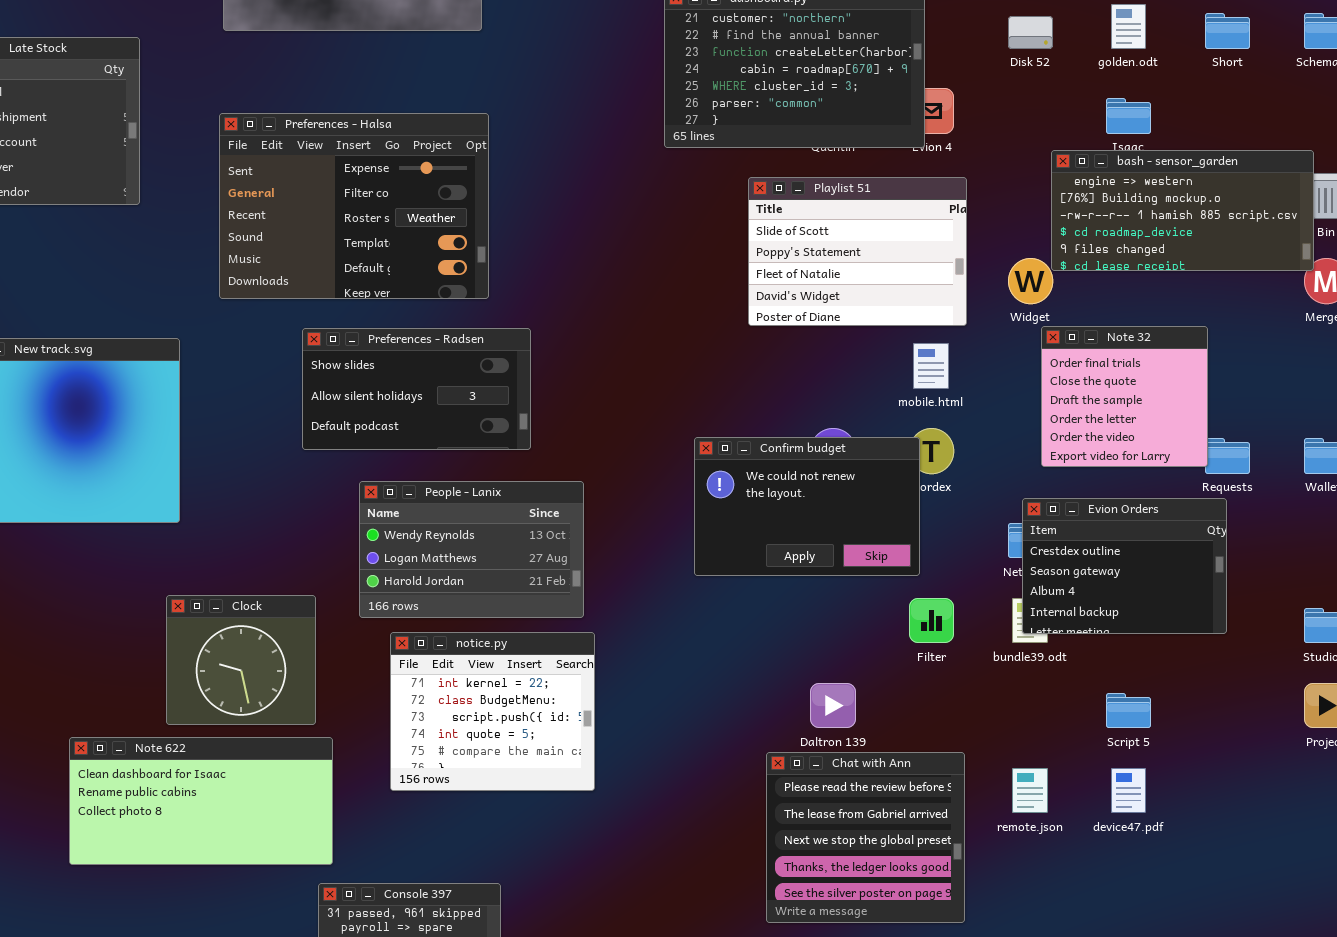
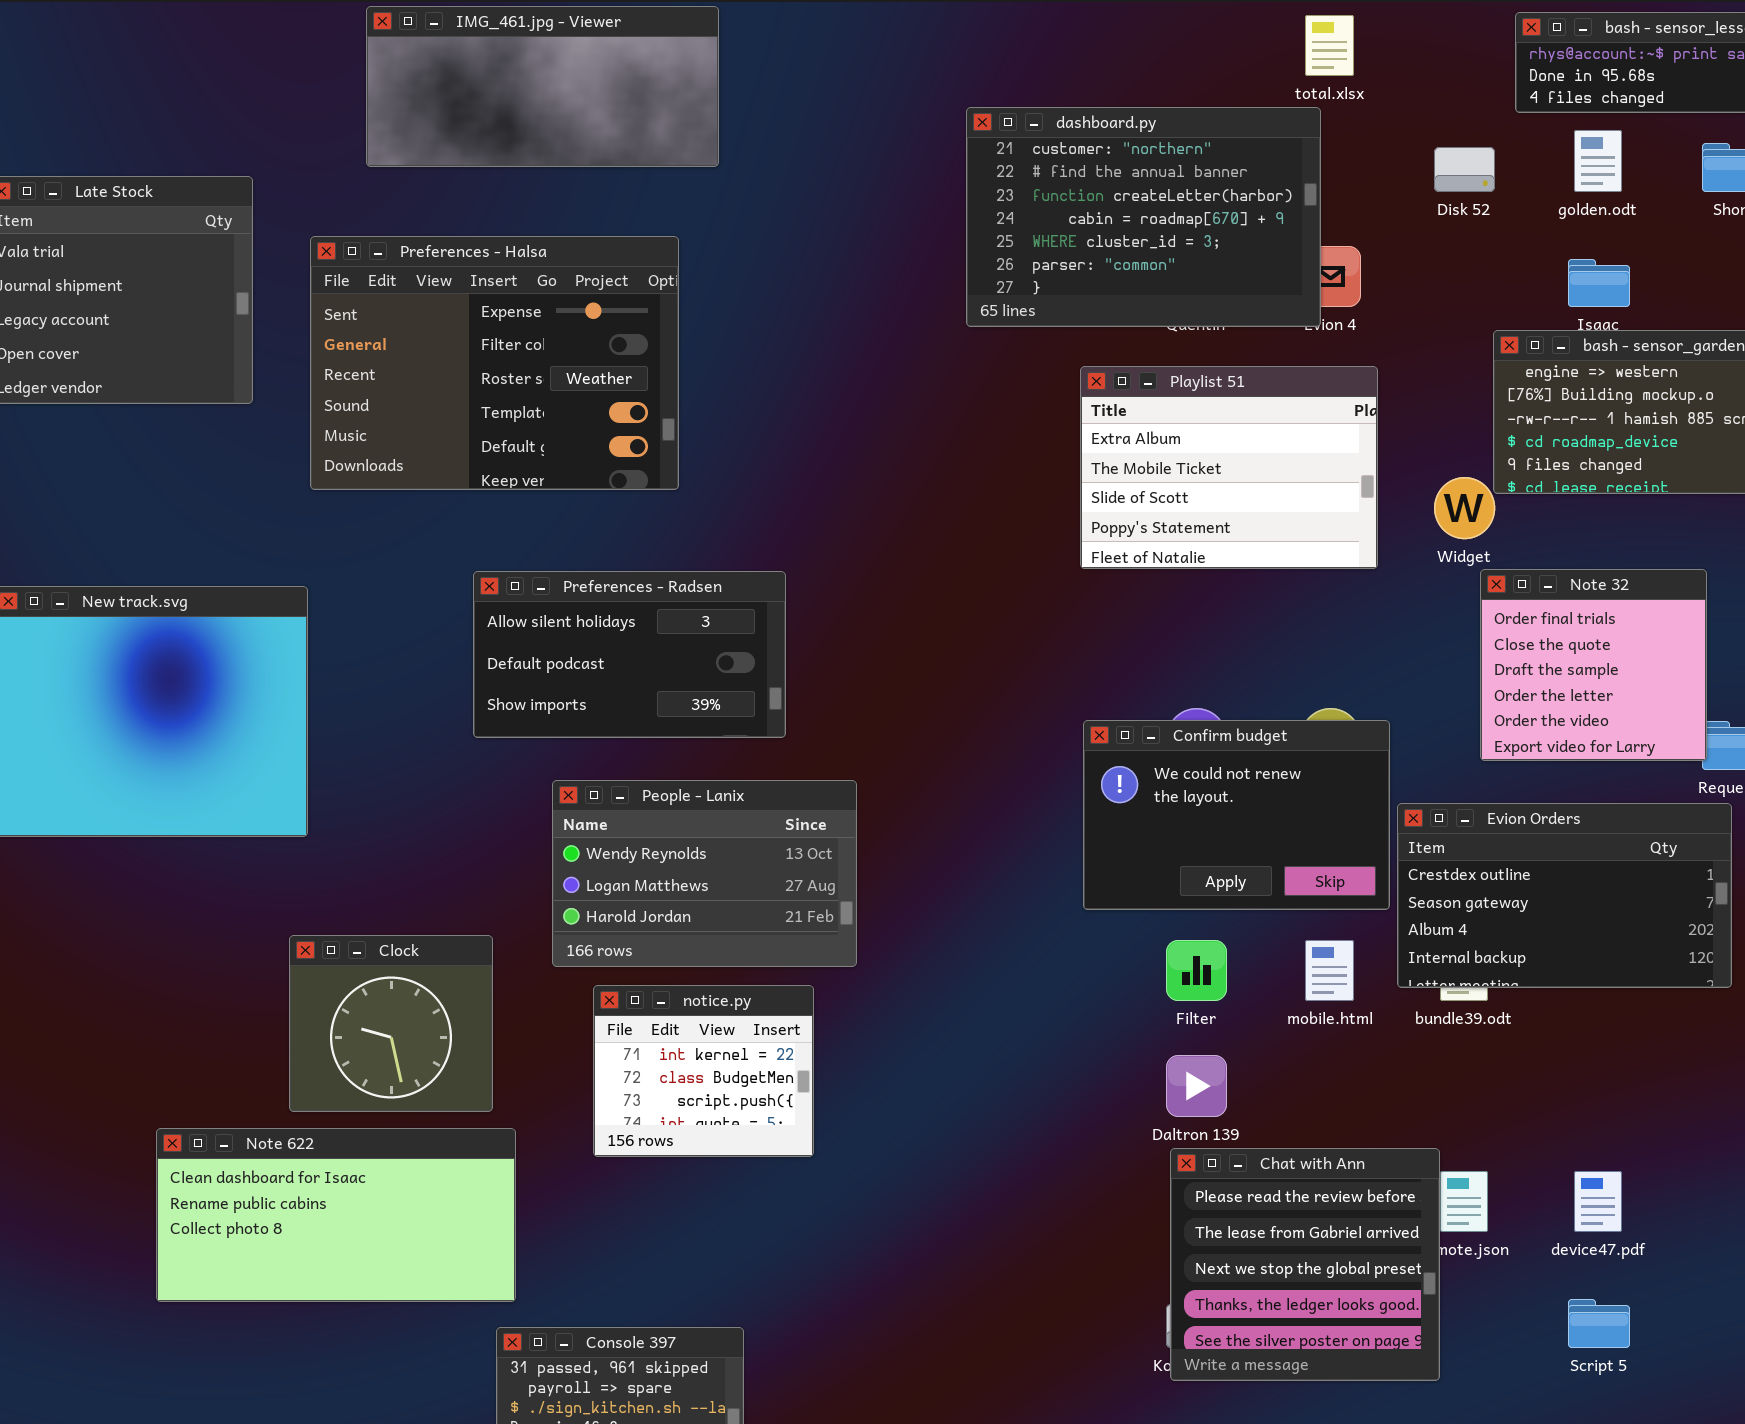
Preferences - Halsa: [219,113,489,299] -> [310,236,679,490], moved
Playlist 51: [748,177,967,326] -> [1080,366,1378,569], scrolled up 2 rows
Preferences - Radsen: [302,328,531,450] -> [473,571,786,738], scrolled down 1 row
mobile.html: [913,343,949,389] -> [1305,940,1354,1001], moved
Confirm budget: [694,437,920,576] -> [1083,720,1390,910], moved
Evion Orders: [1022,498,1227,634] -> [1397,803,1732,988], resized
Filter: [909,598,954,643] -> [1166,940,1227,1001], moved
notice.py: [390,632,595,791] -> [593,985,814,1157], resized
Script 5: [1106,693,1151,728] -> [1568,1299,1630,1348], moved
Chat with Ann: [766,752,965,923] -> [1170,1148,1440,1381], moved

